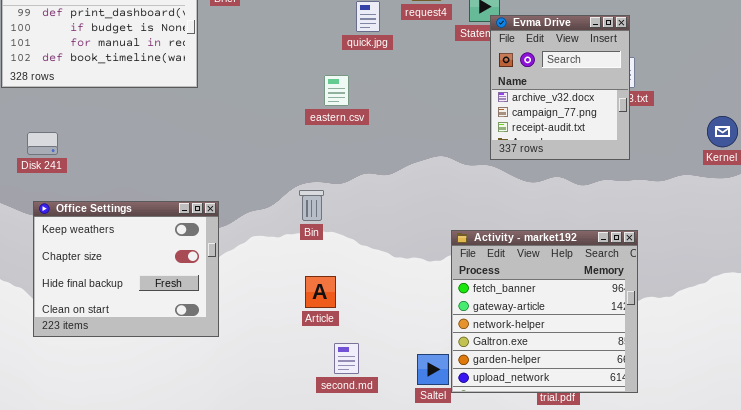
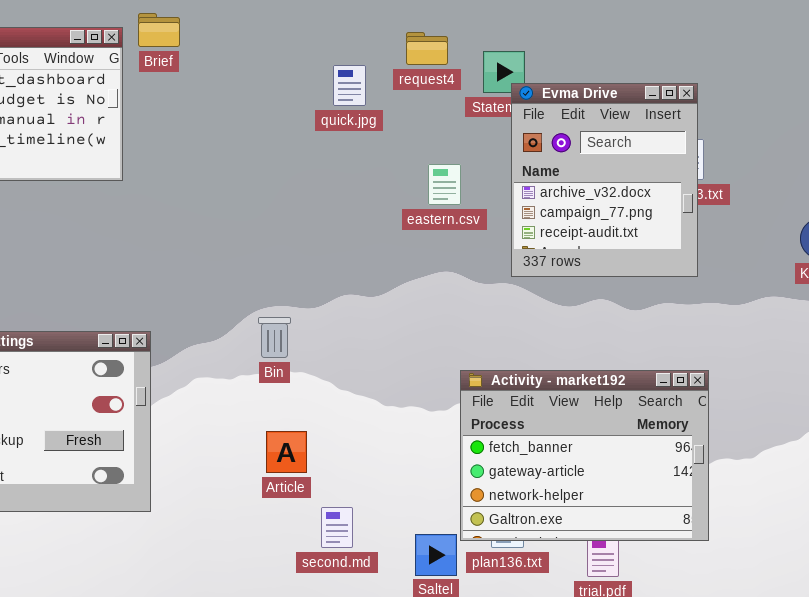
eastern.csv: [324,75,349,106] -> [428,164,461,205], moved
Activity - market192: [451,230,638,393] -> [460,370,709,541], resized
second.md: [334,343,359,374] -> [321,507,353,548], moved

